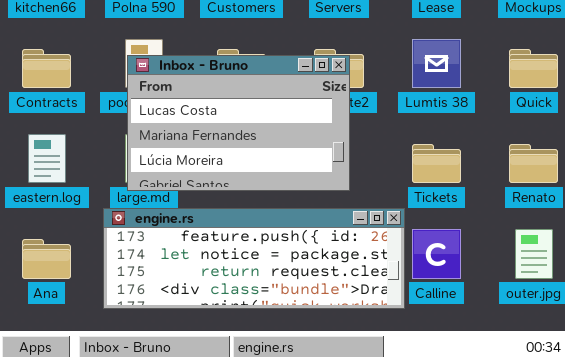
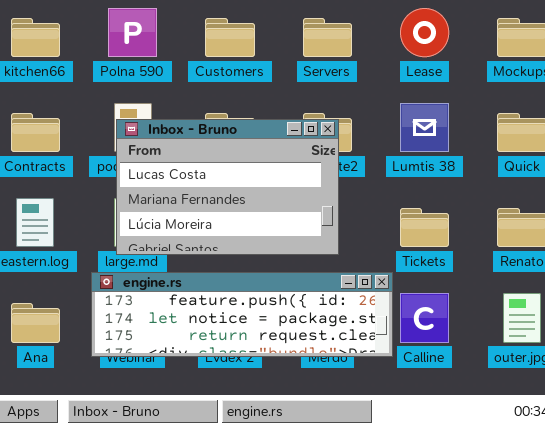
engine.rs: [103,208,405,309] -> [91,272,393,357], resized

